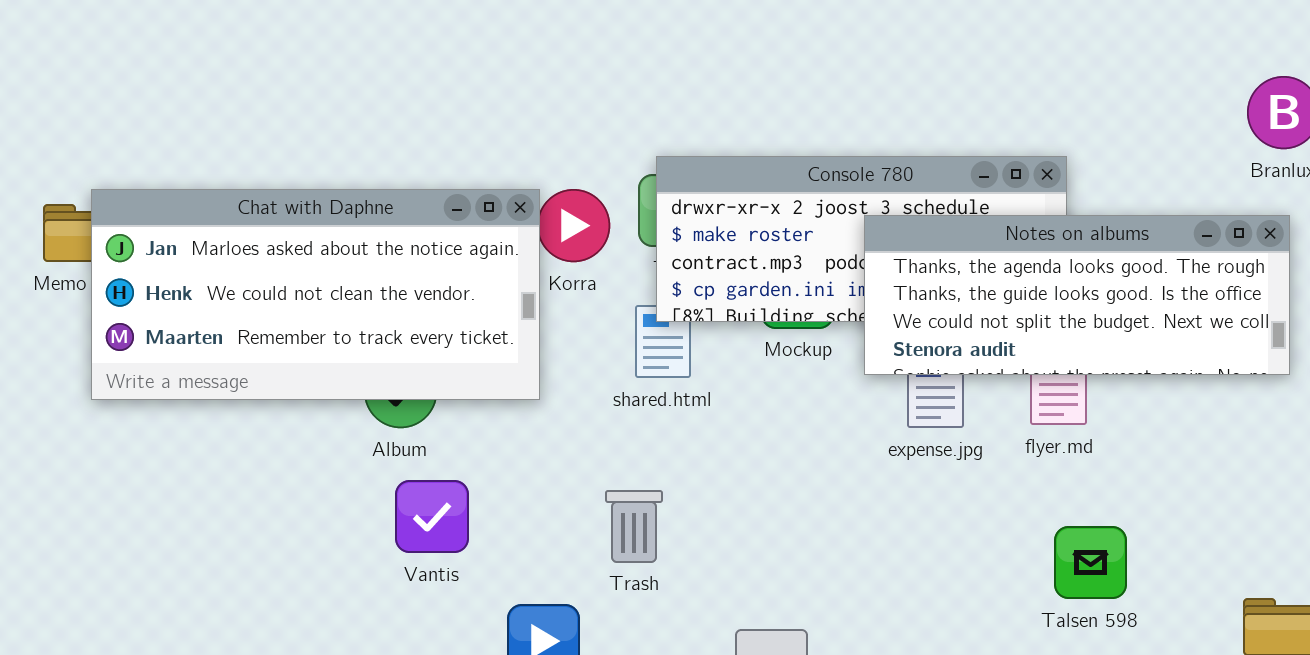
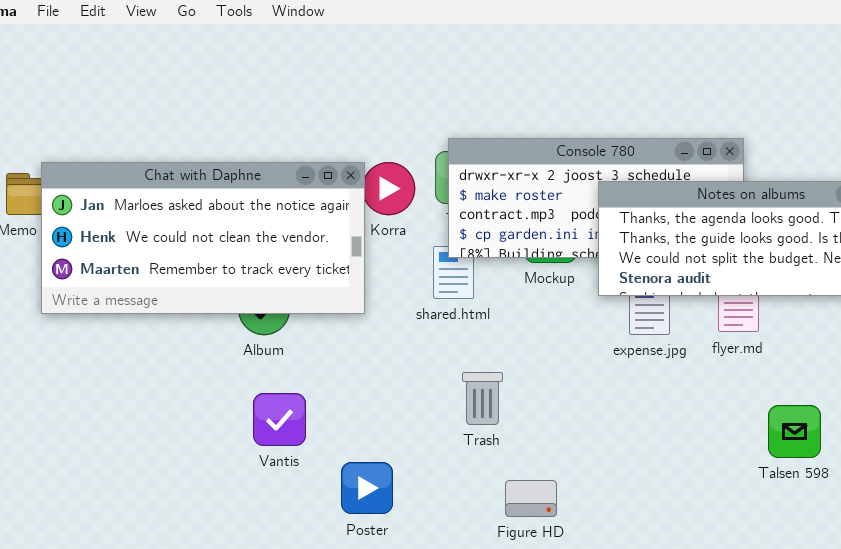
Vantis: [395,480,469,553] -> [253,393,306,446], moved
Trash: [605,490,663,563] -> [462,372,503,425], moved
Talsen 598: [1054,526,1127,599] -> [768,405,821,458], moved

